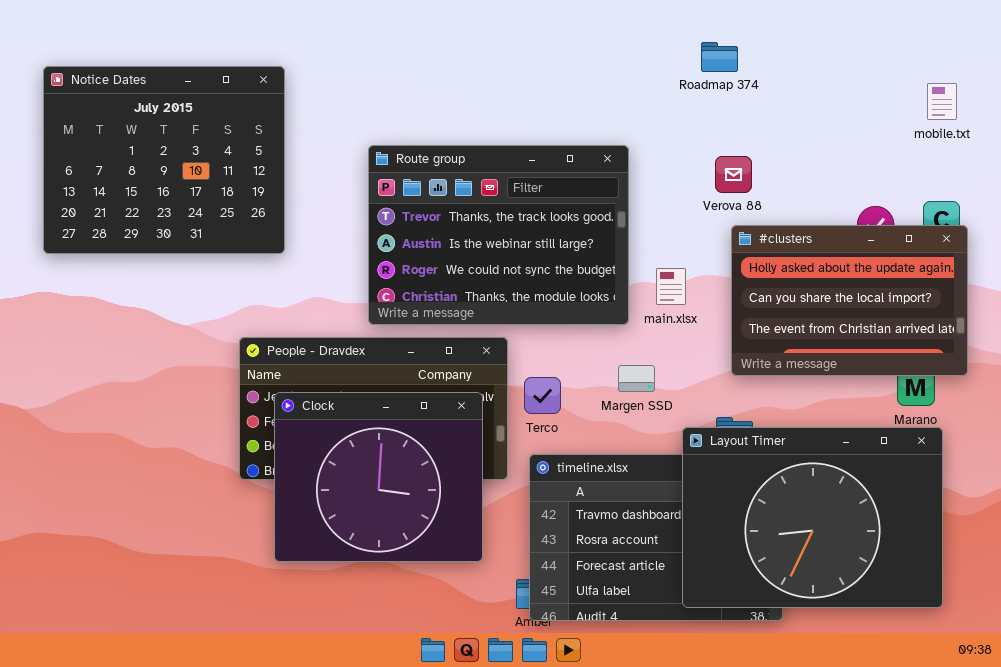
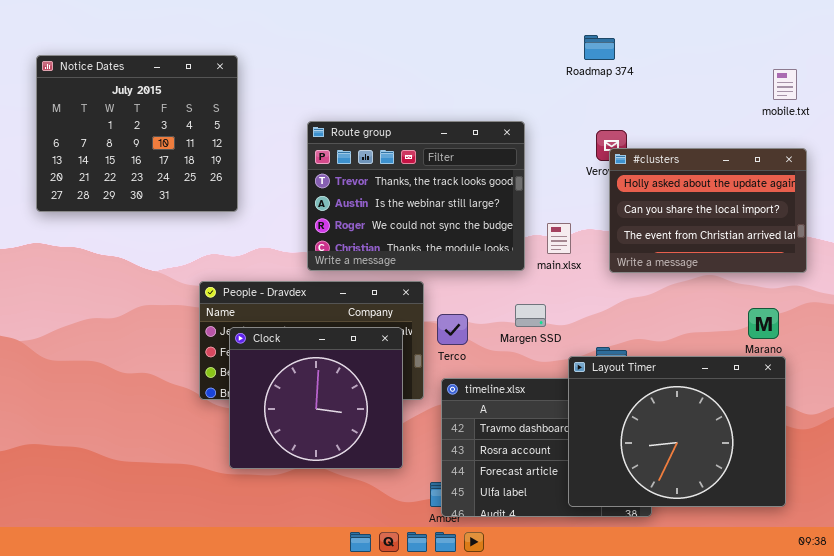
#clusters: [731,225,968,376] -> [609,148,807,273], moved

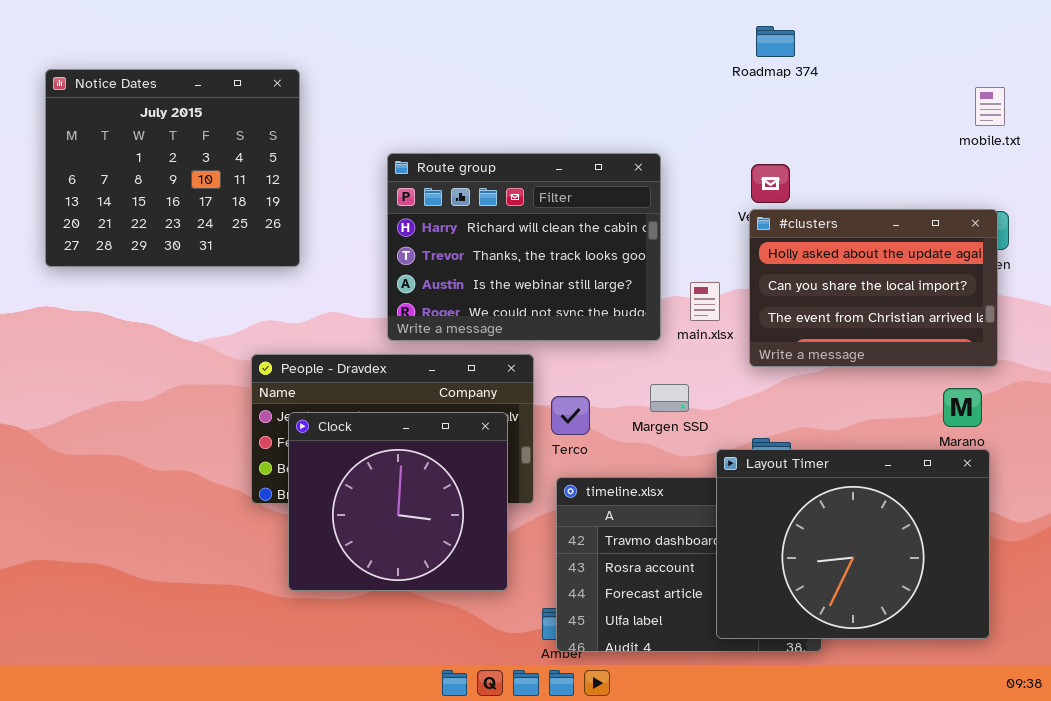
Roadmap 374: [584,35,615,60] -> [756,26,795,57], moved
Route group: [307,121,525,271] -> [387,153,661,341], scrolled up 1 row
#clusters: [609,148,807,273] -> [749,209,998,367], moved

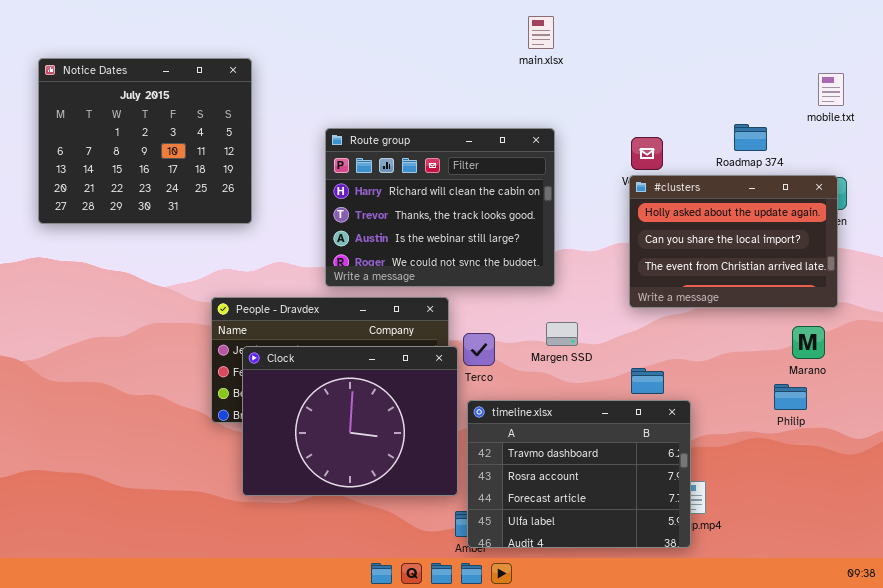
Roadmap 374: [756,26,795,57] -> [734,124,767,151], moved
main.xlsx: [690,282,720,321] -> [528,16,554,49], moved
Clock: [288,412,508,591] -> [242,346,458,496], resized
Layout Timer: [716,449,990,639] -> none, closed

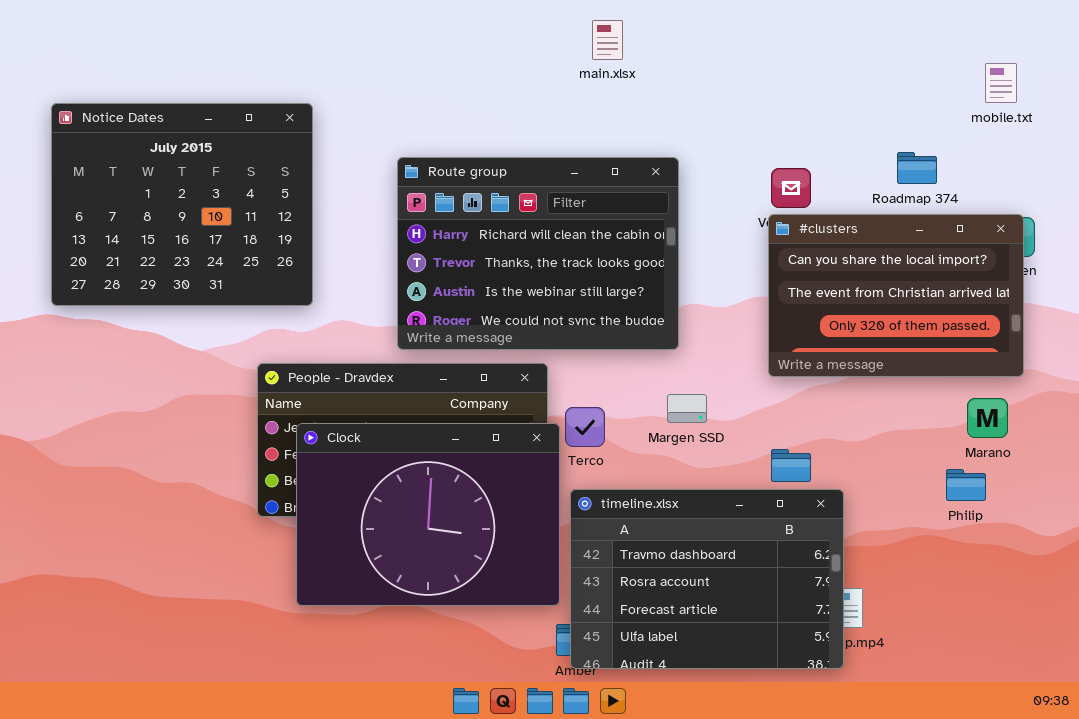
main.xlsx: [528,16,554,49] -> [592,20,623,60], moved
Notice Dates: [38,58,252,224] -> [51,103,313,306], moved
mobile.txt: [818,73,844,106] -> [985,63,1017,103], moved
#clusters: [629,175,838,308] -> [768,214,1024,377], scrolled down 1 row

